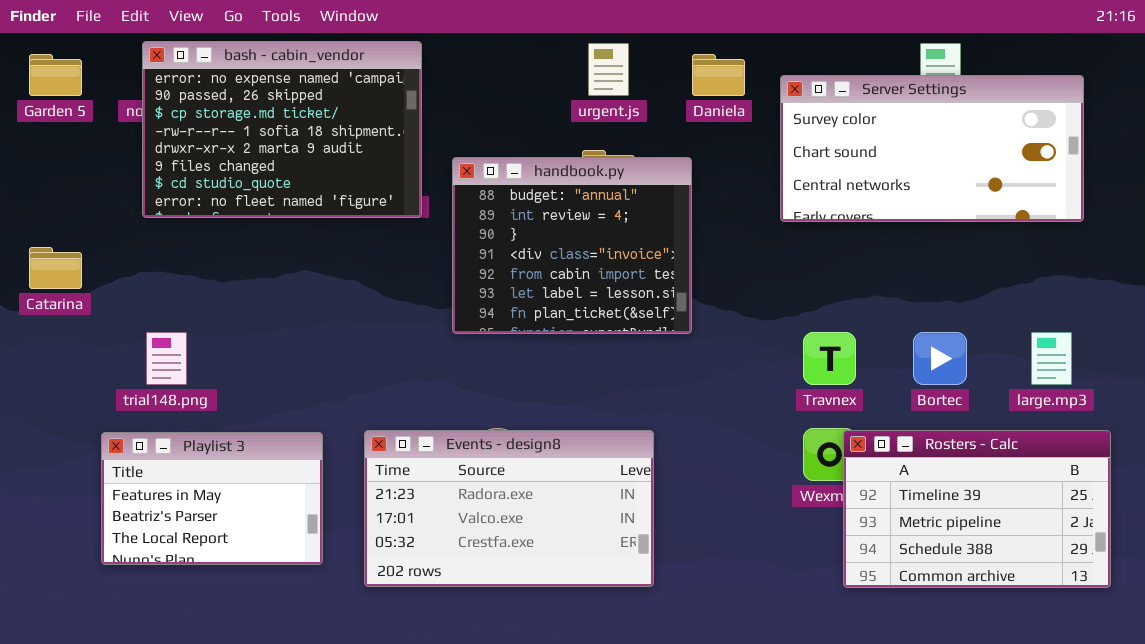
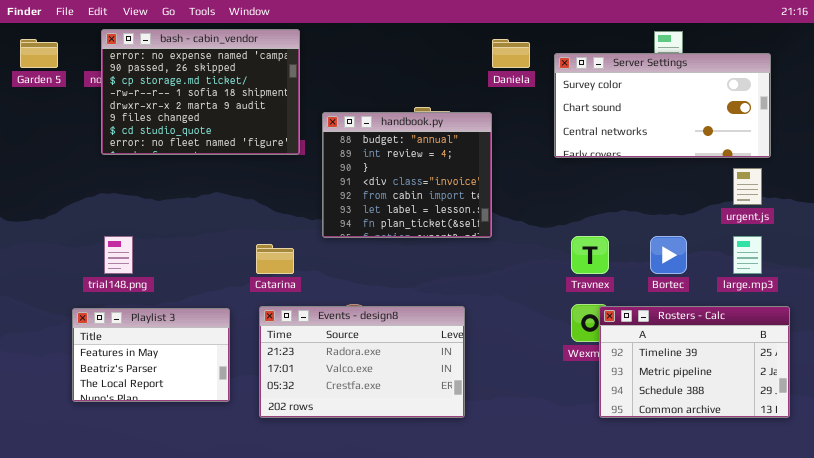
urgent.js: [588,43,629,96] -> [733,168,762,205], moved
Catarina: [29,247,82,289] -> [256,244,294,274], moved

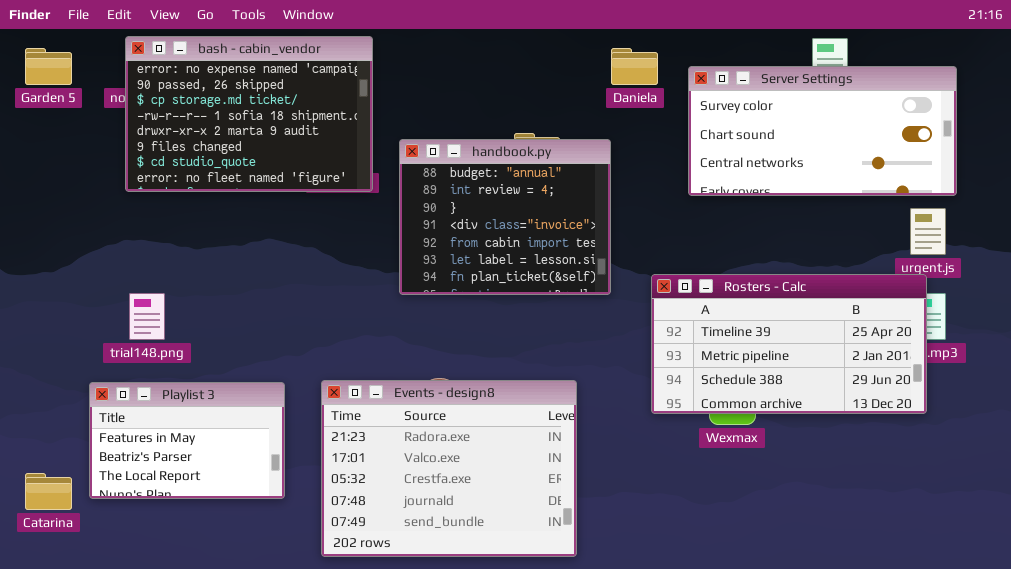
Catarina: [256,244,294,274] -> [25,473,72,510], moved
Events - design8: [259,306,465,418] -> [321,380,577,557], resized
Rosters - Calc: [599,306,790,418] -> [651,274,927,414], moved, resized

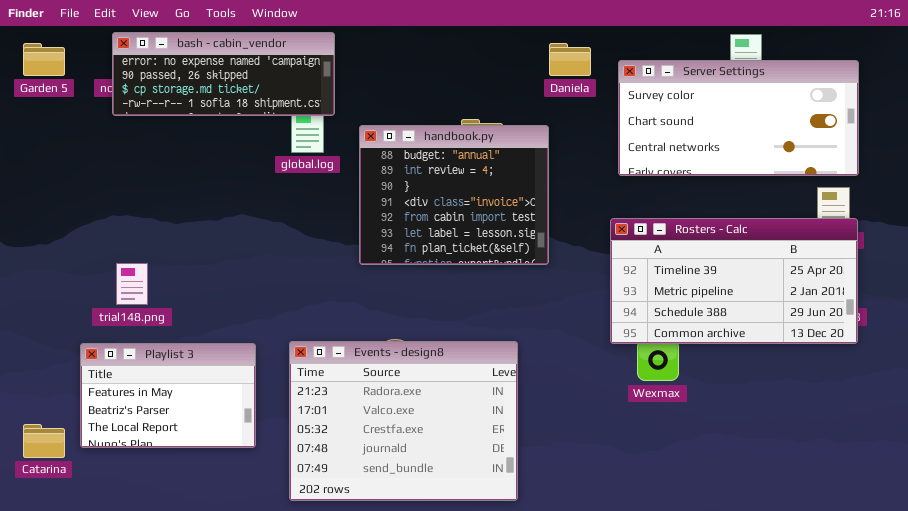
bash - cabin_vendor: [125,36,373,192] -> [112,32,335,116], resized
Rosters - Calc: [651,274,927,414] -> [610,218,858,344], moved

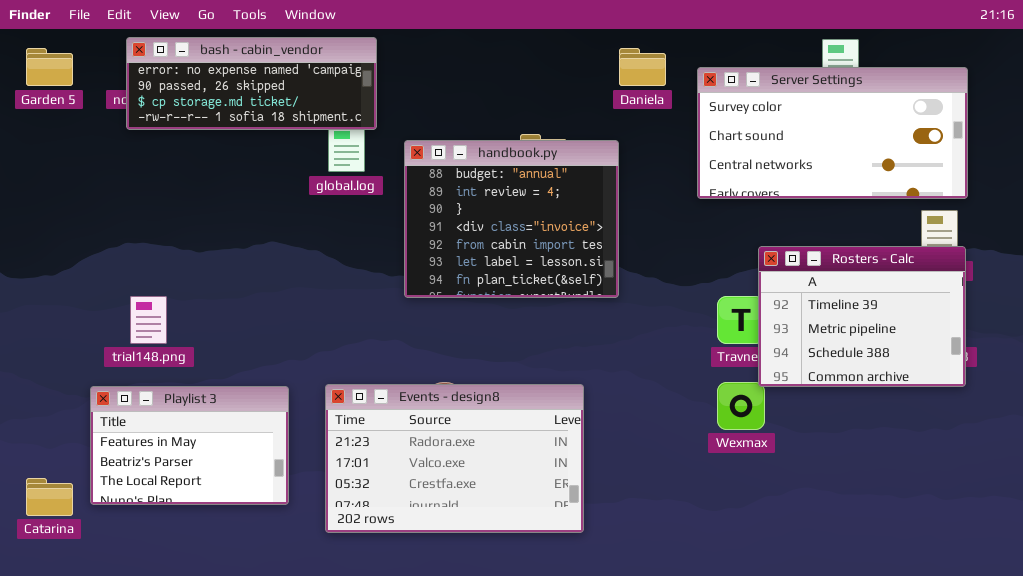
Rosters - Calc: [610,218,858,344] -> [758,246,966,387], resized
Events - design8: [289,341,518,501] -> [325,384,584,533], resized

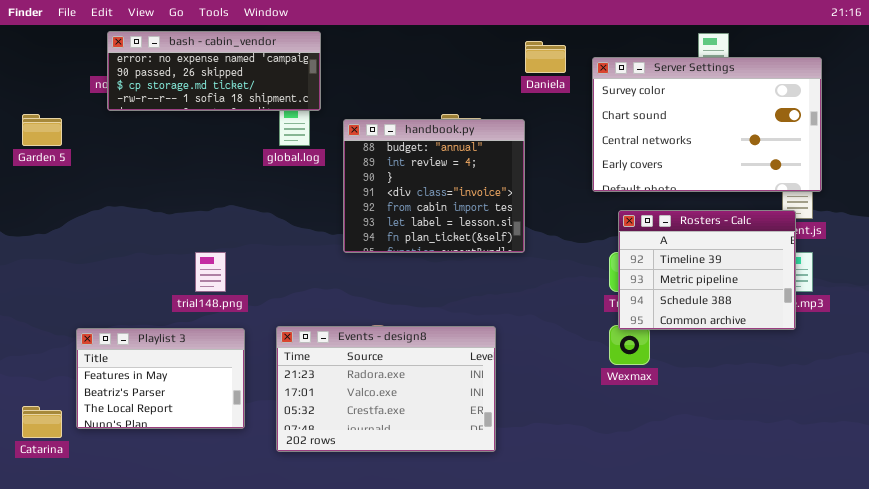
Garden 5: [26,48,73,86] -> [22,114,62,146], moved
Server Settings: [697,67,968,199] -> [592,57,822,192], resized
Rosters - Calc: [758,246,966,387] -> [618,210,796,330], moved
trial148.png: [130,296,167,344] -> [195,252,226,292], moved

